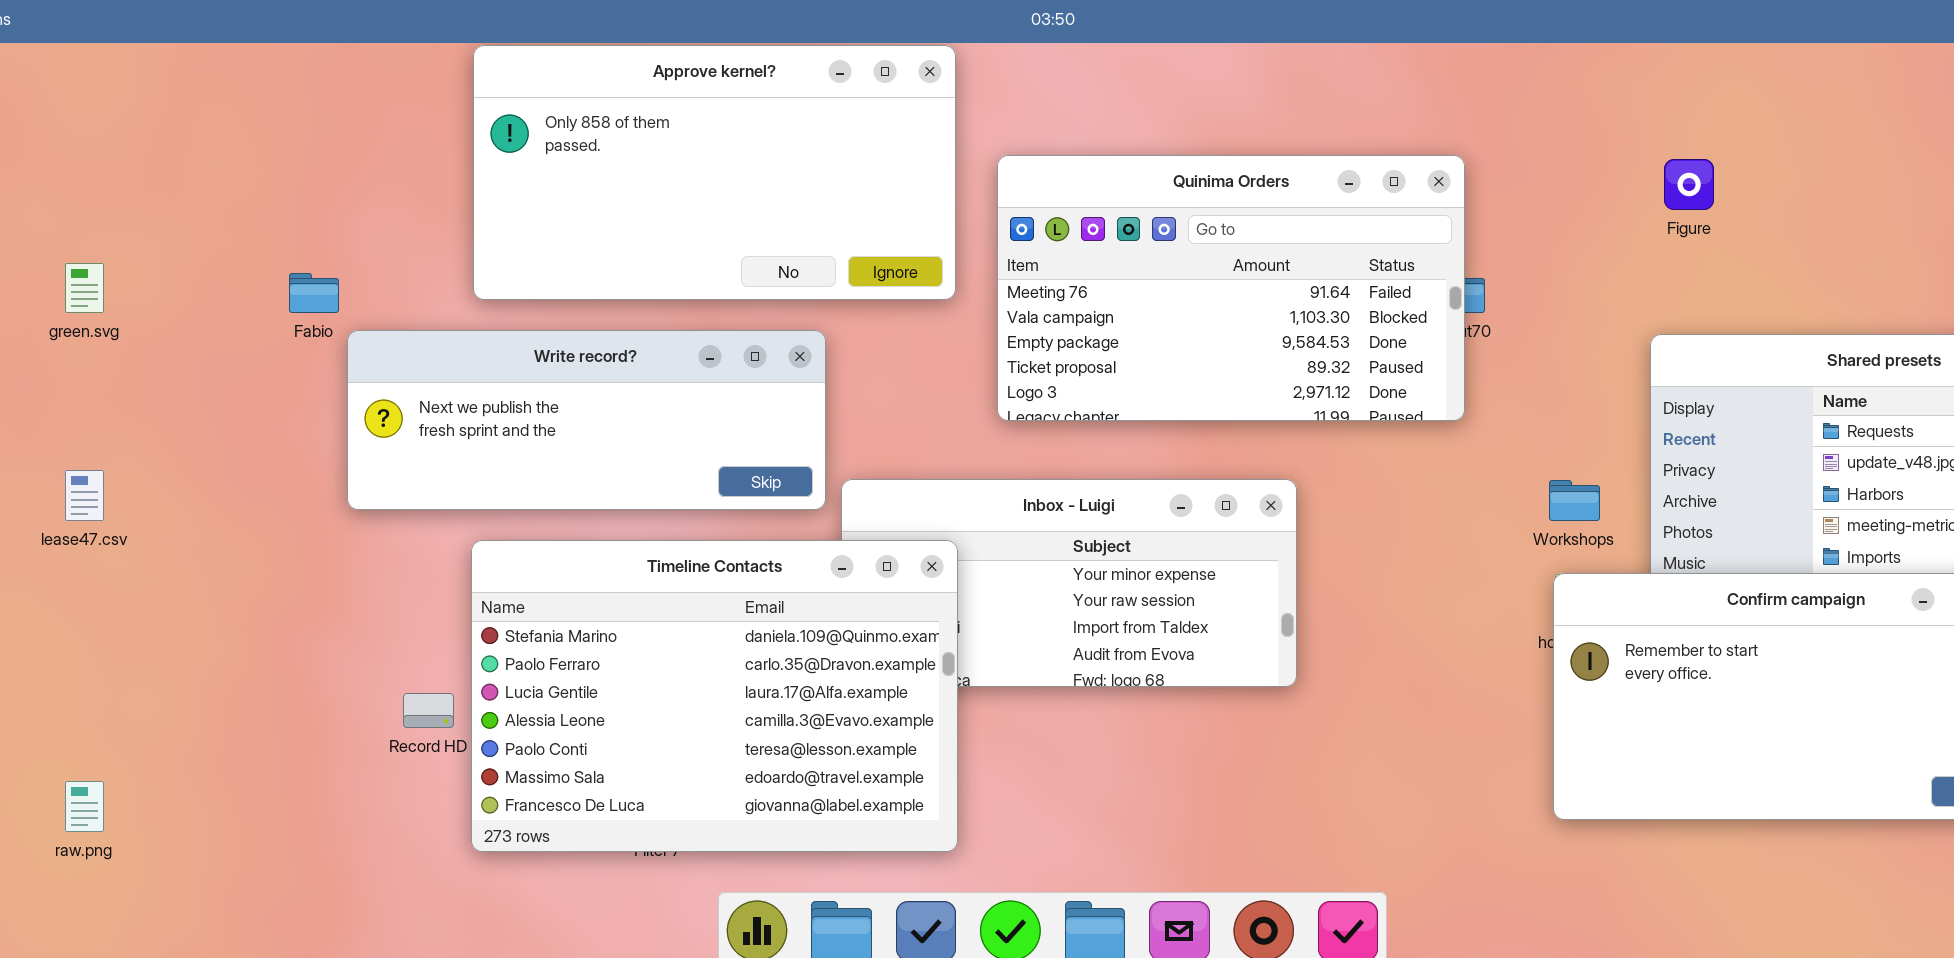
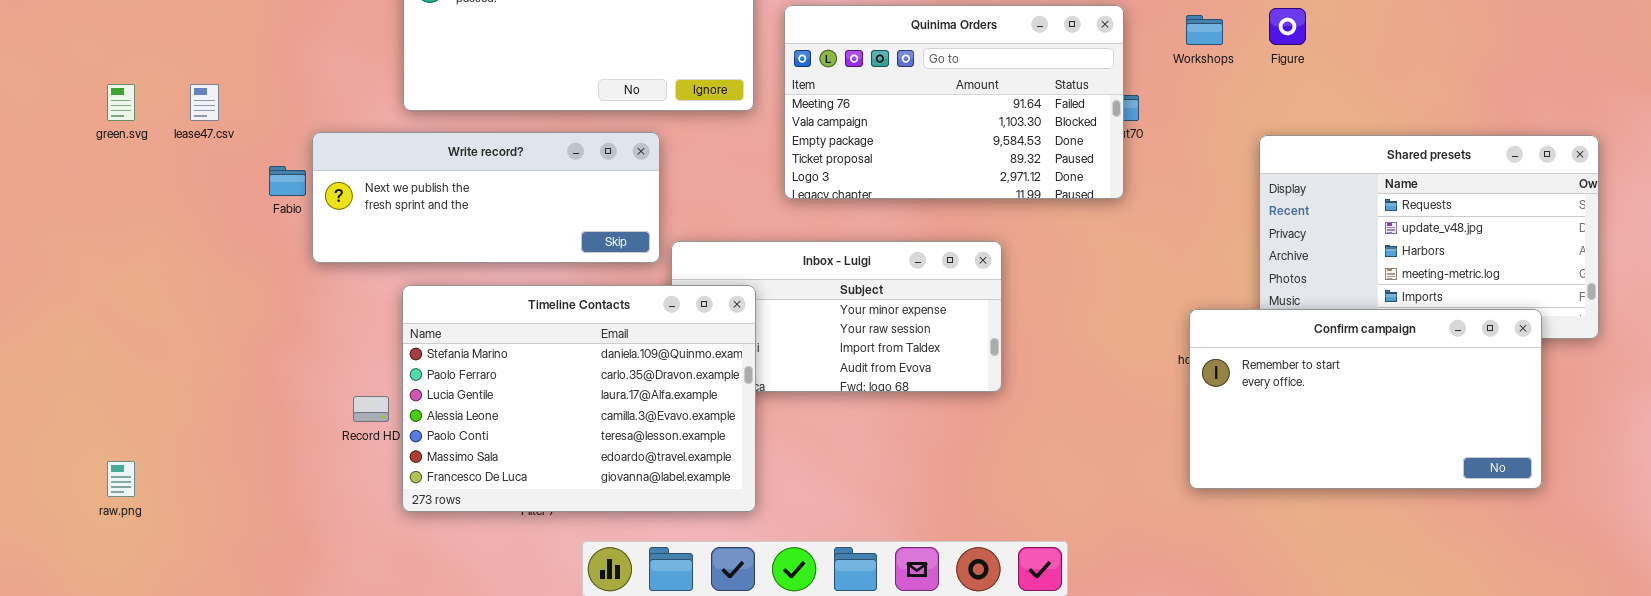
Fabio: [289,273,339,313] -> [269,166,306,196], moved
lease47.csv: [65,470,104,521] -> [190,84,219,121], moved
Workshops: [1549,480,1600,521] -> [1186,15,1223,45], moved

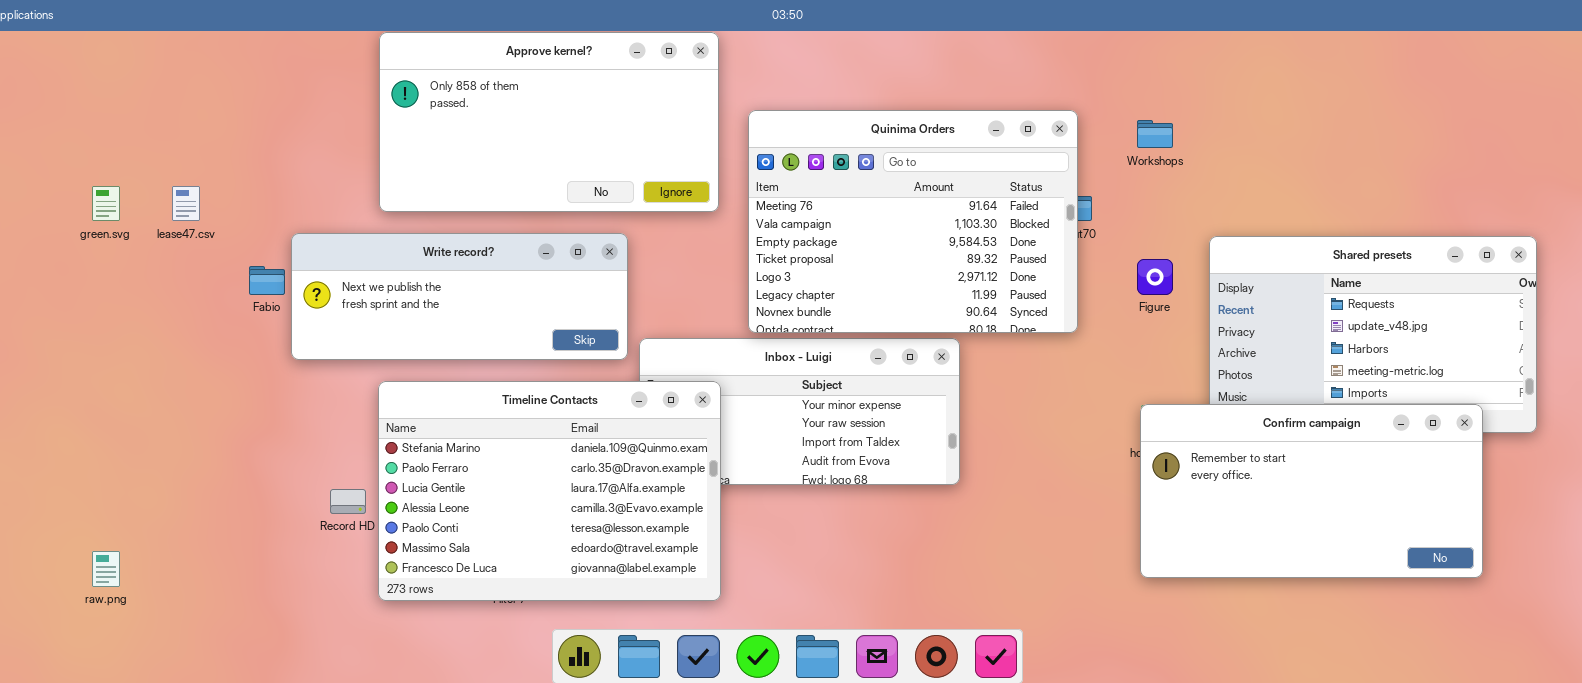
Quinima Orders: [784,5,1124,199] -> [748,110,1078,333], resized
Figure: [1269,8,1306,45] -> [1137,259,1173,295], moved

